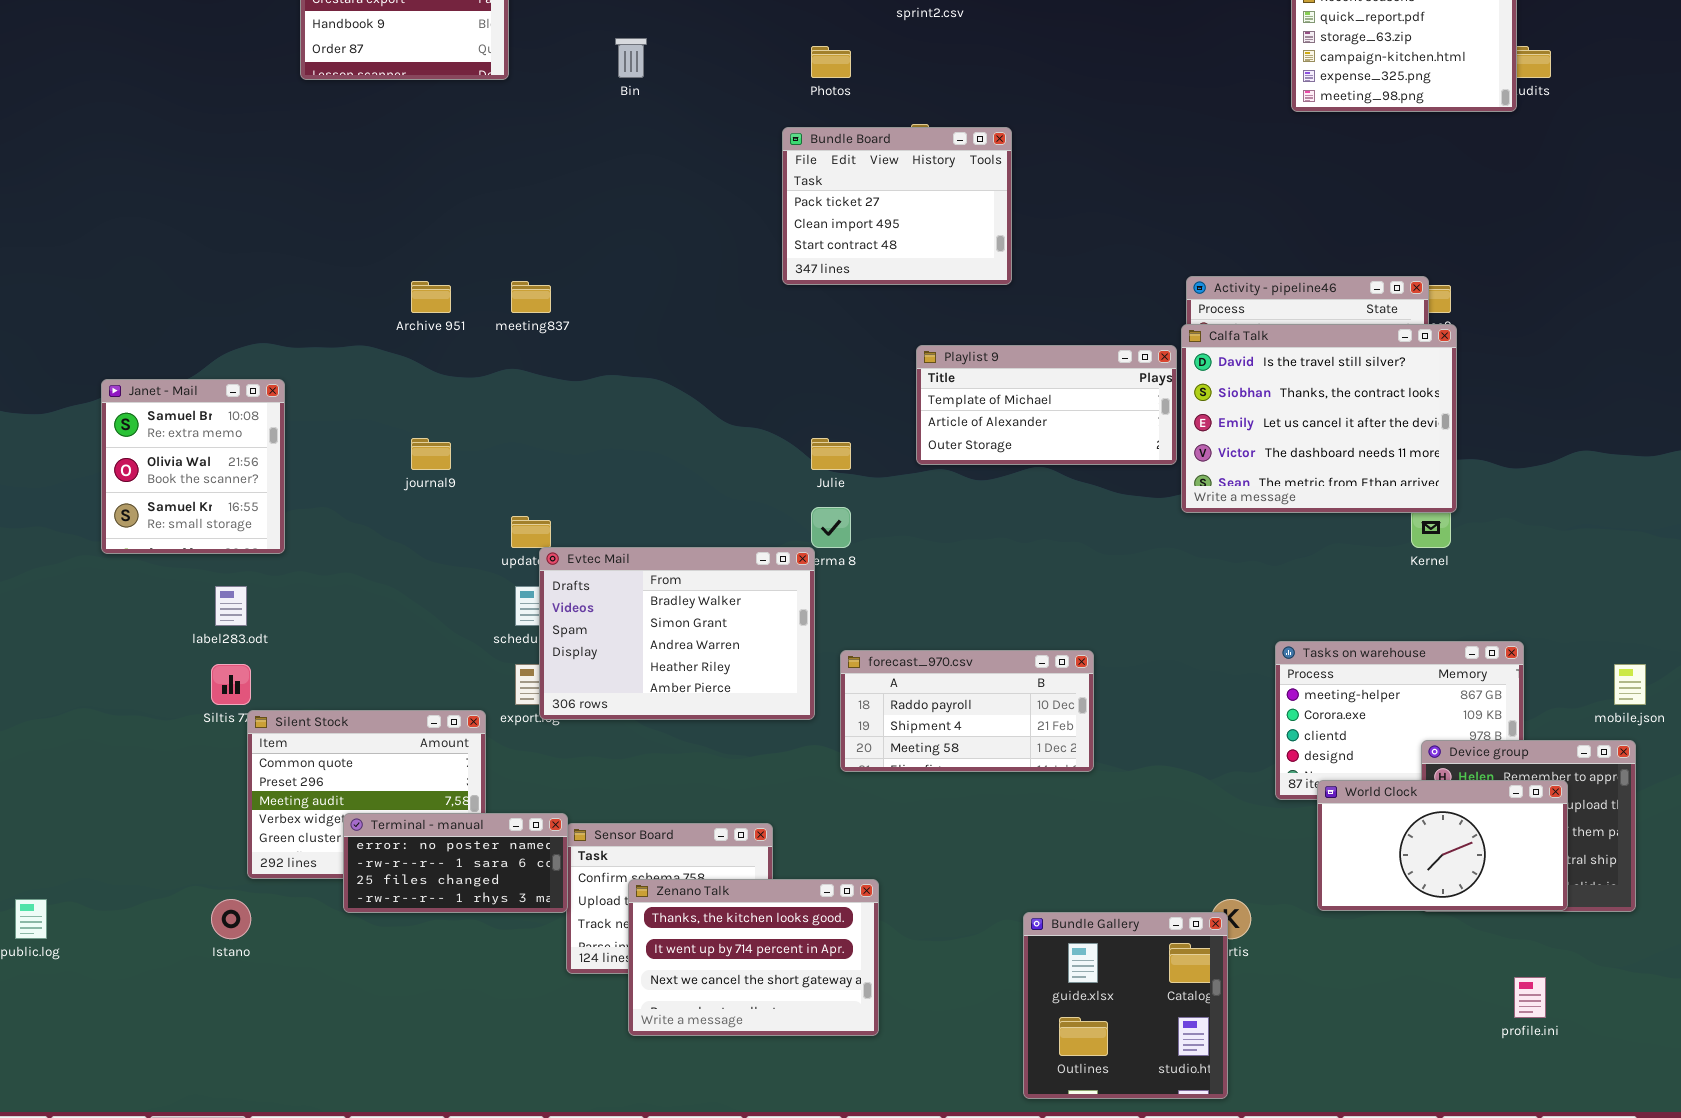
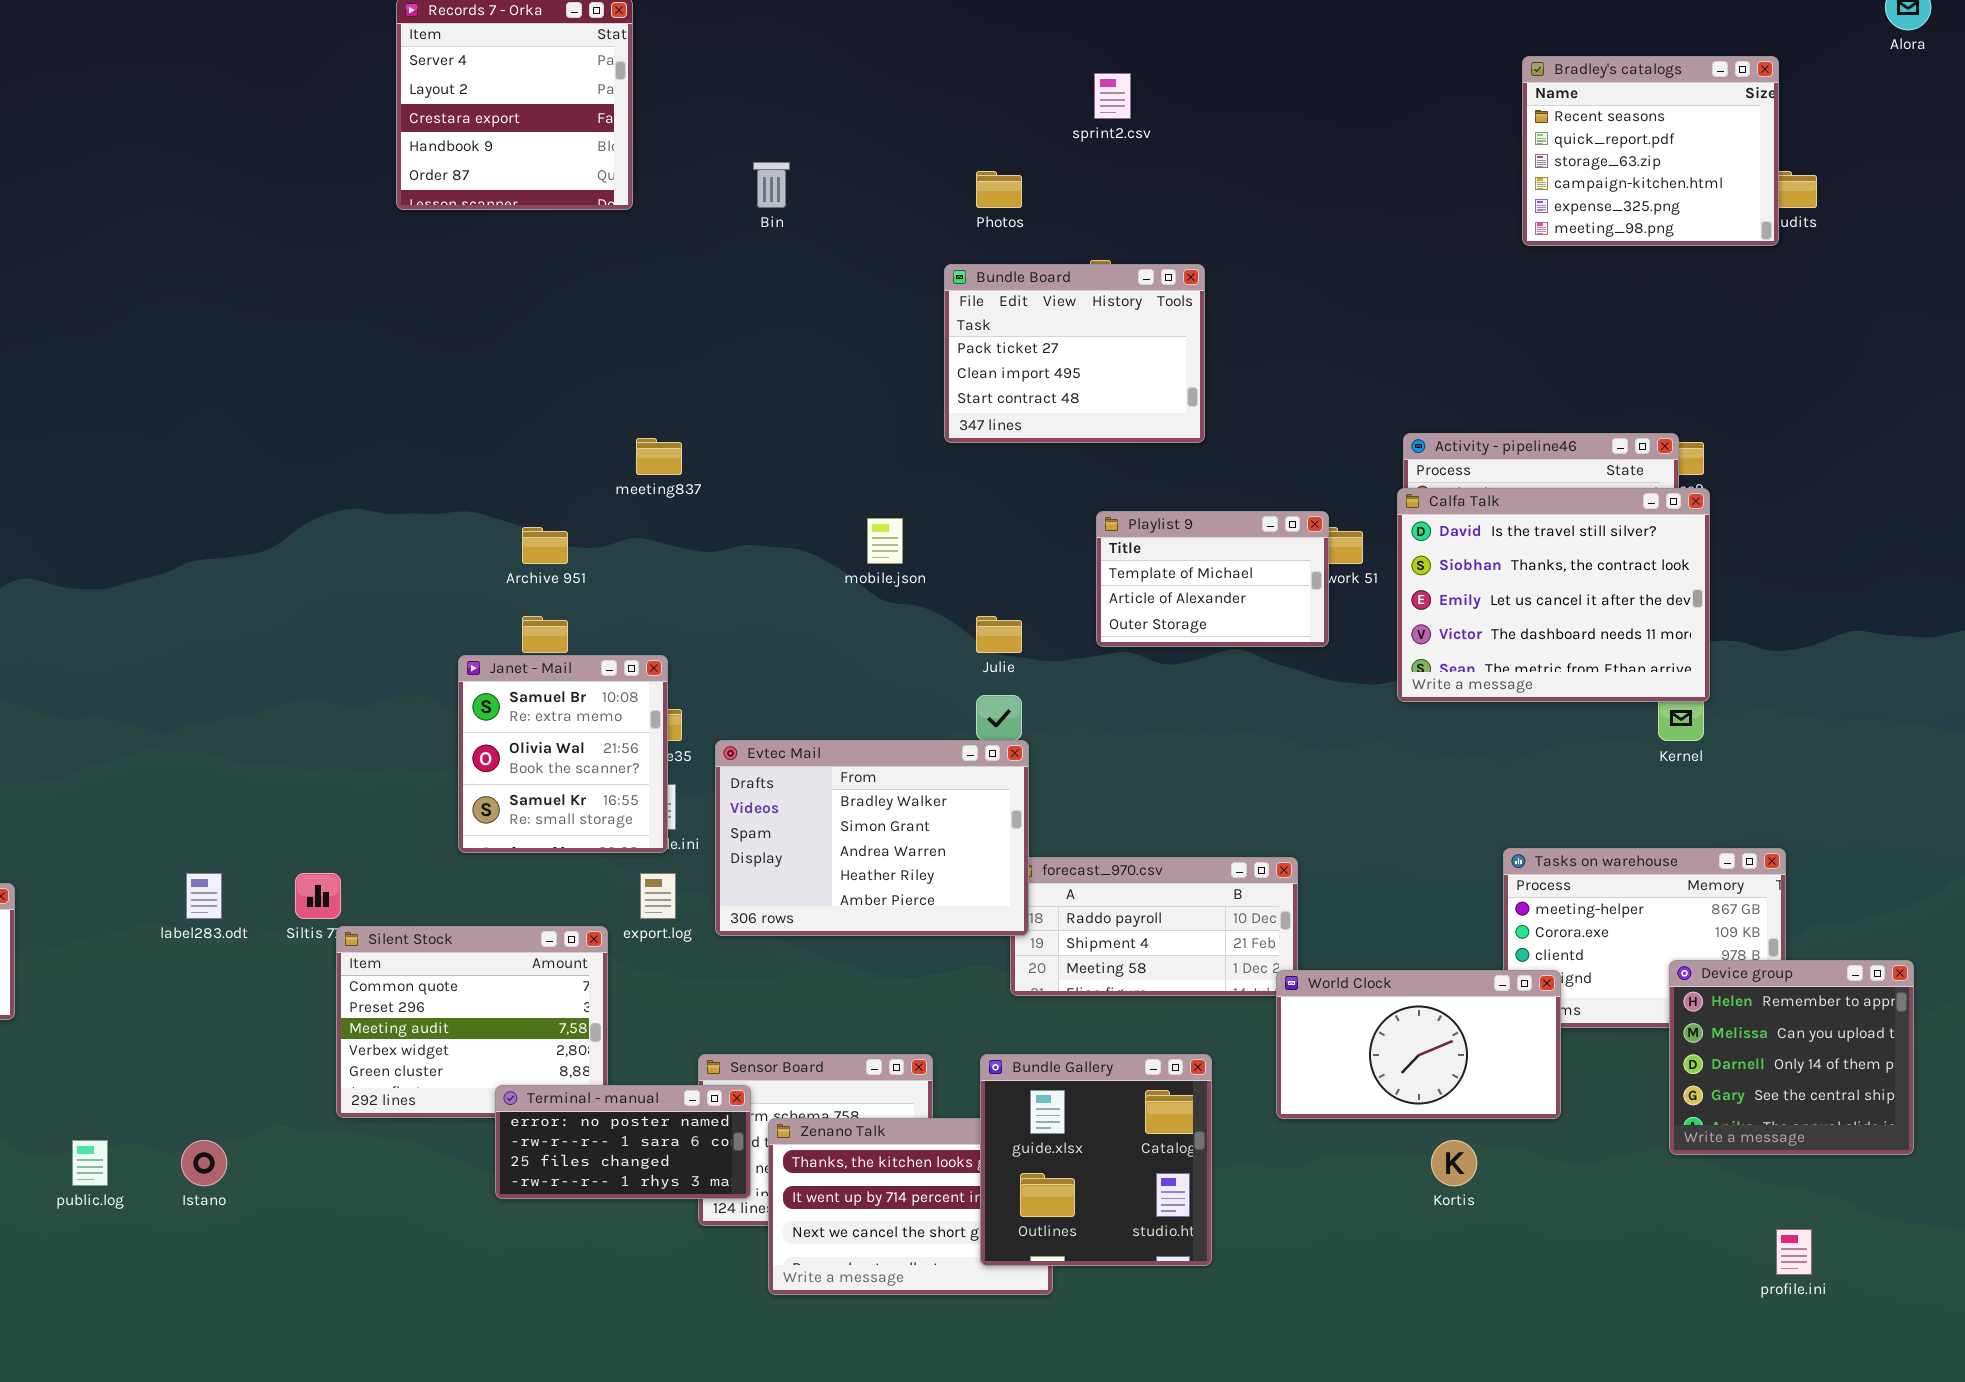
Archive 951: [411,281,451,313] -> [522,527,568,564], moved
Playlist 9: [916,345,1177,465] -> [1096,511,1329,647], resized
Janet - Mail: [101,379,285,554] -> [458,655,668,853], moved
Evtec Mail: [539,547,815,720] -> [715,740,1029,936], moved
label283.odt: [215,586,247,626] -> [186,873,222,919], moved
mobile.json: [1614,664,1646,705] -> [867,518,903,564], moved
World Clock: [1317,780,1568,911] -> [1276,970,1561,1119], moved
Terminal - manual: [343,813,568,913] -> [495,1085,751,1199], moved
Istano: [211,899,251,939] -> [181,1140,227,1186], moved
Bundle Gallery: [1023,912,1228,1099] -> [980,1054,1212,1266], moved

